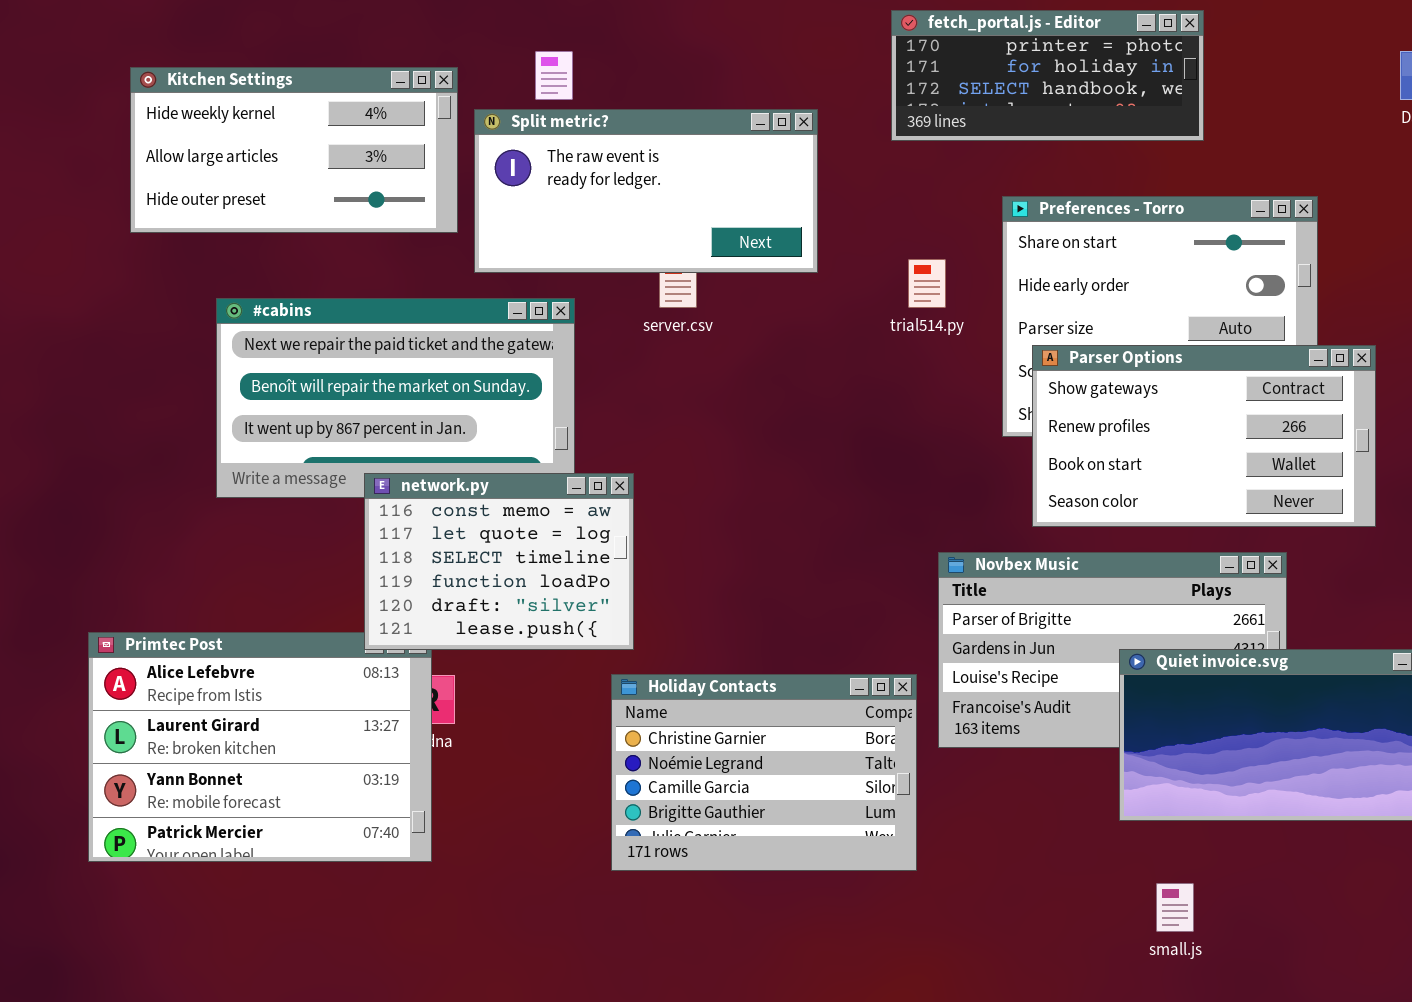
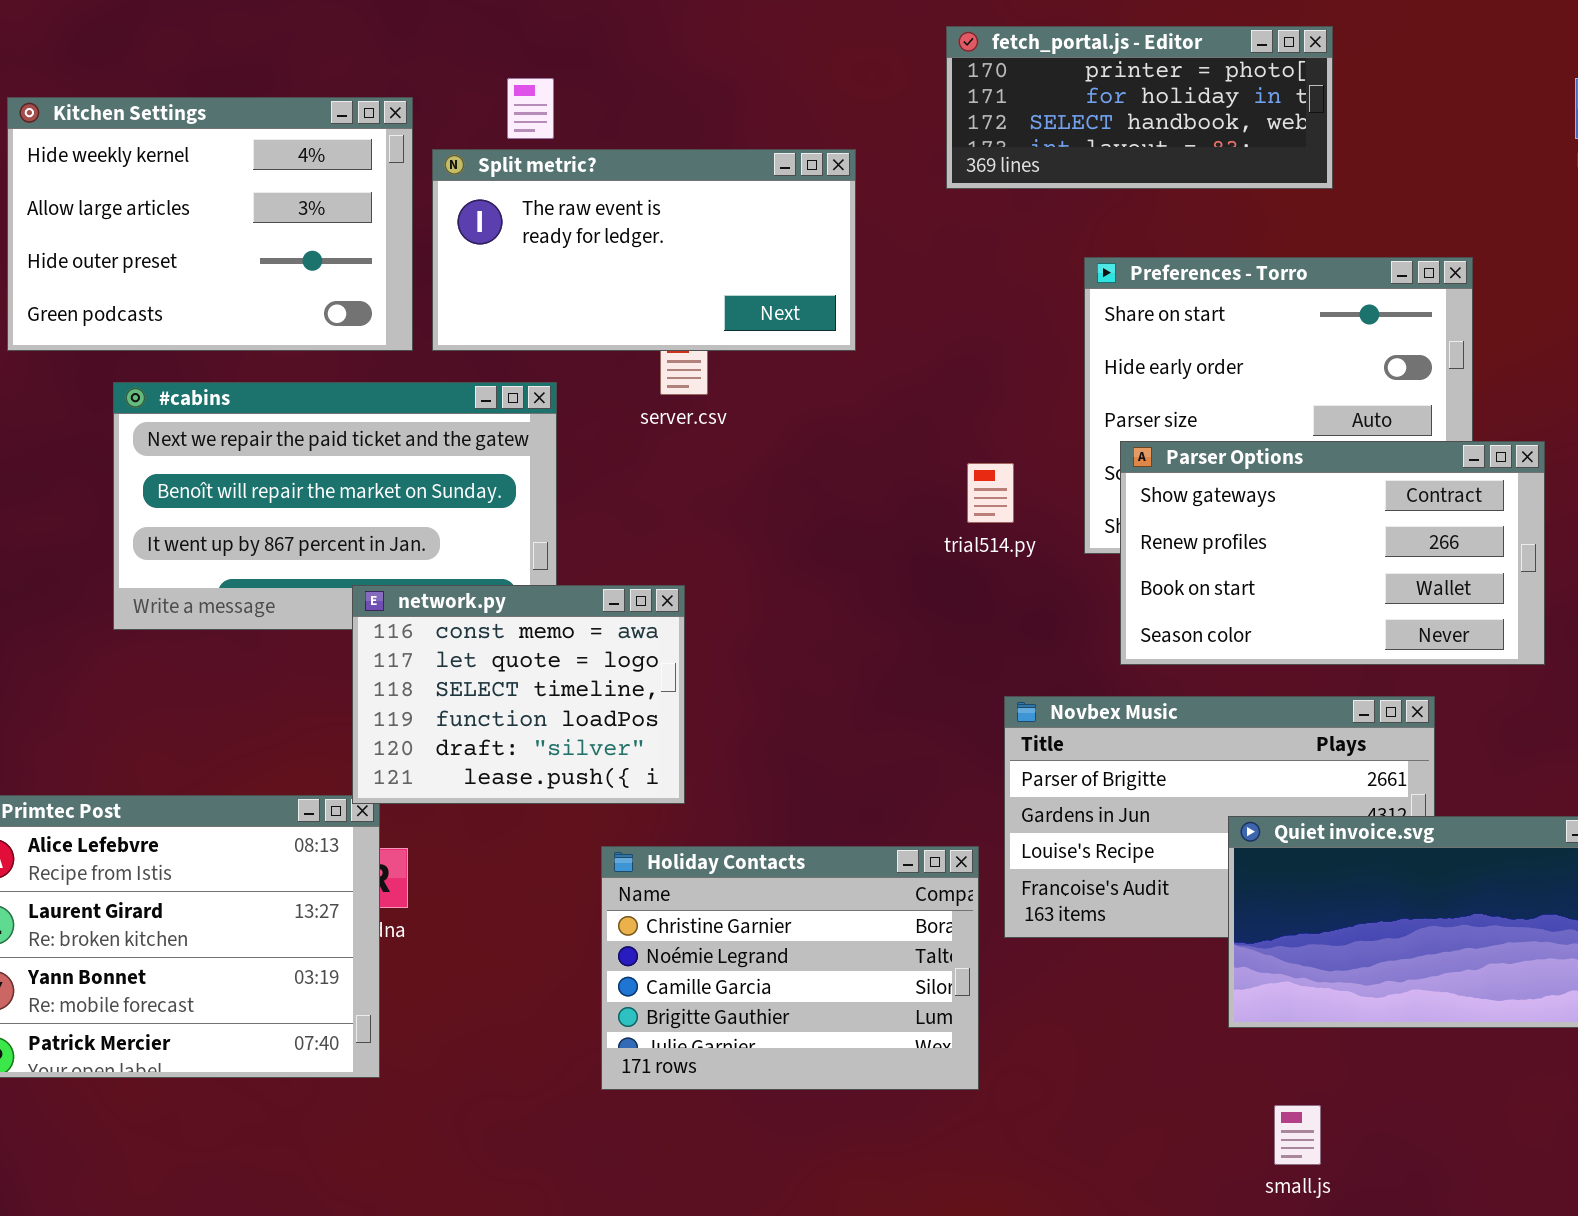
Kitchen Settings: [130,67,458,233] -> [7,97,413,351], resized
trial514.py: [908,259,946,308] -> [967,463,1014,523], moved
network.py: [364,473,634,650] -> [352,585,685,804], moved

